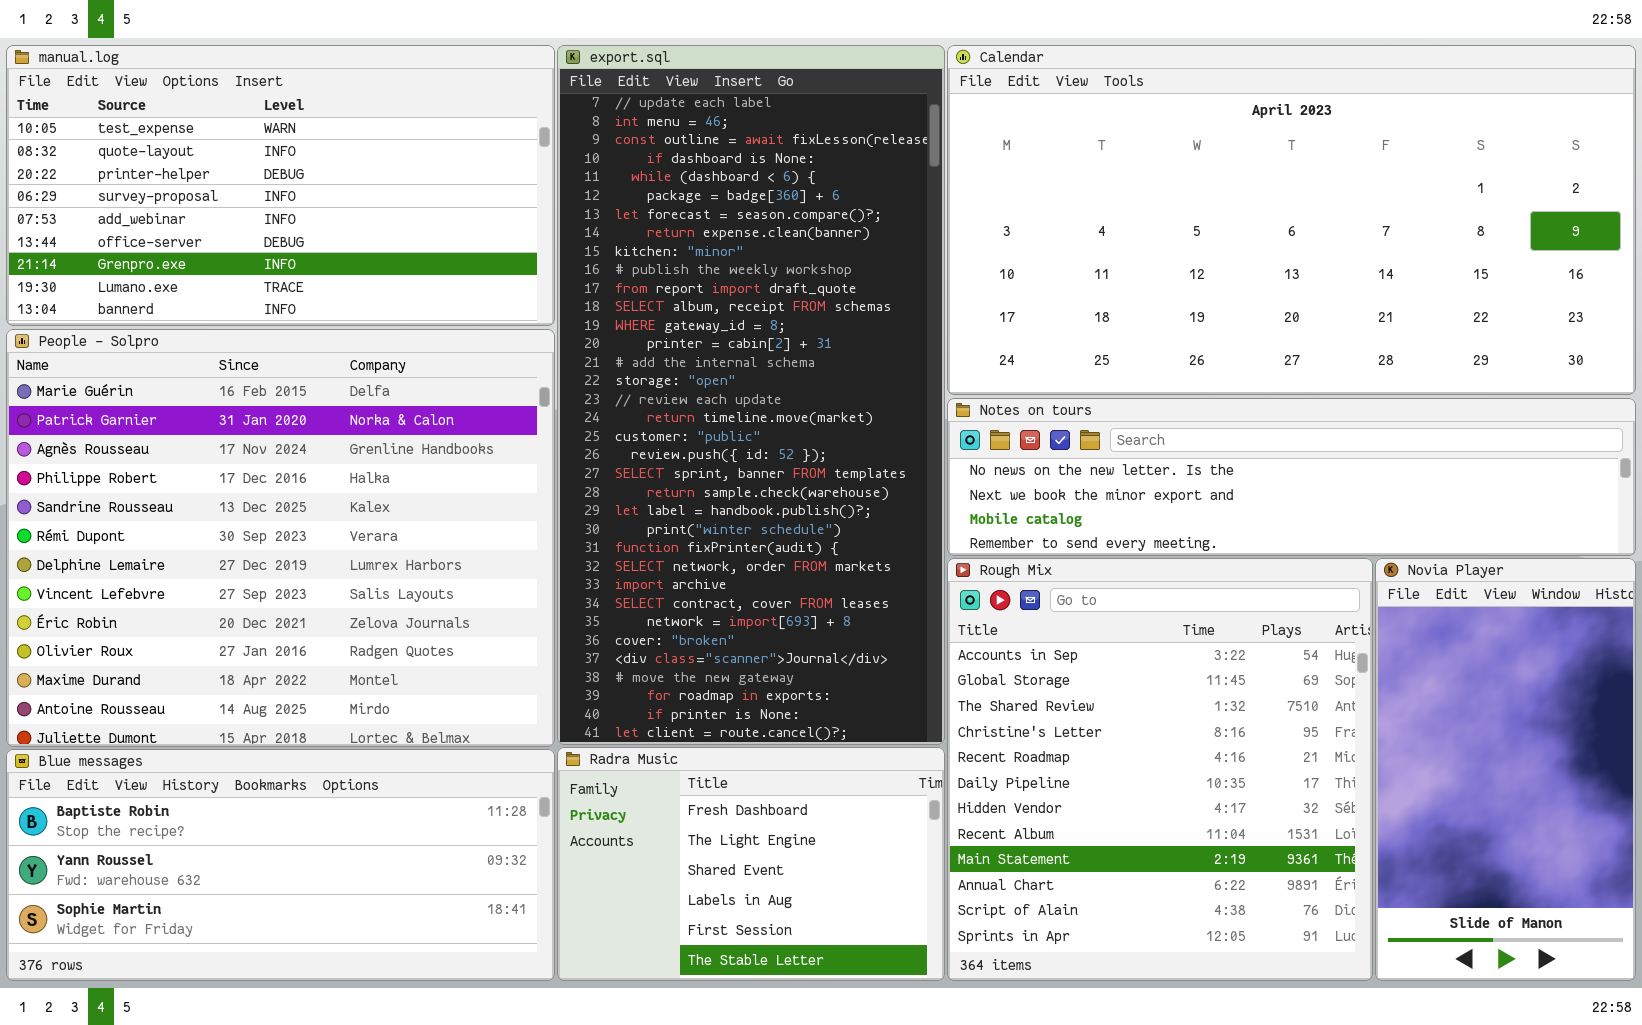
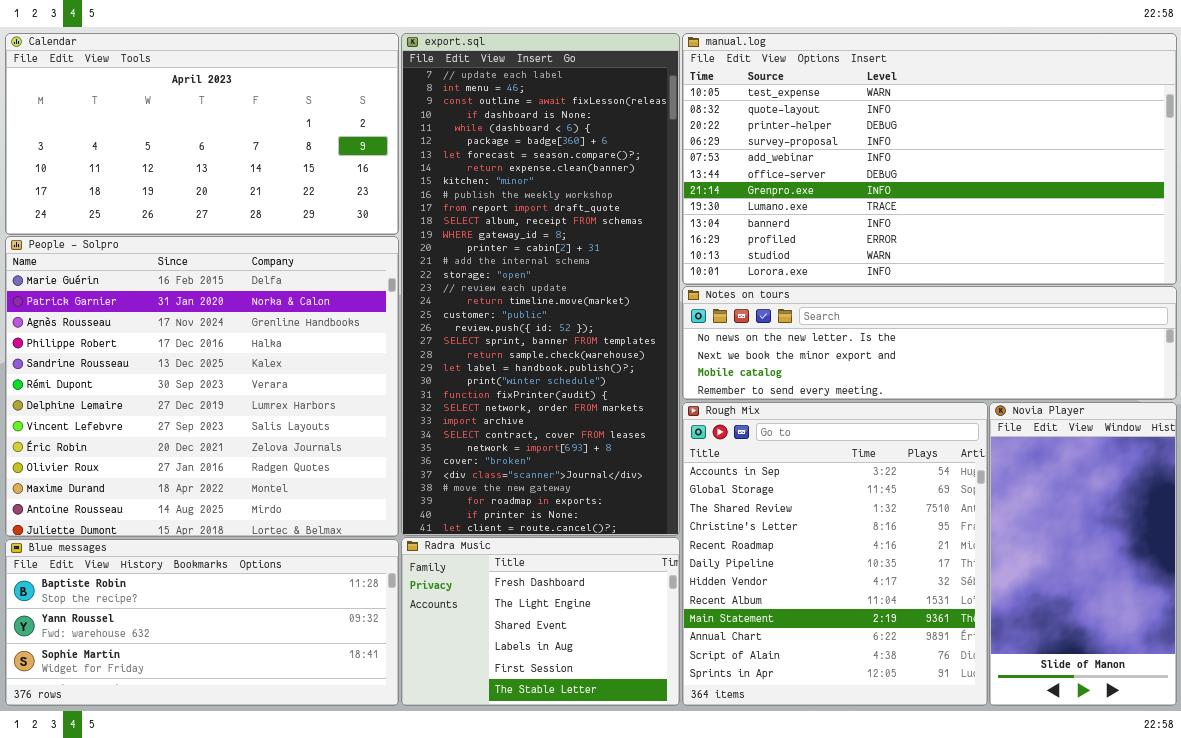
manual.log: [6,45,555,326] -> [682,33,1177,285], moved, resized
Calendar: [947,45,1636,395] -> [5,33,399,235], moved, resized

